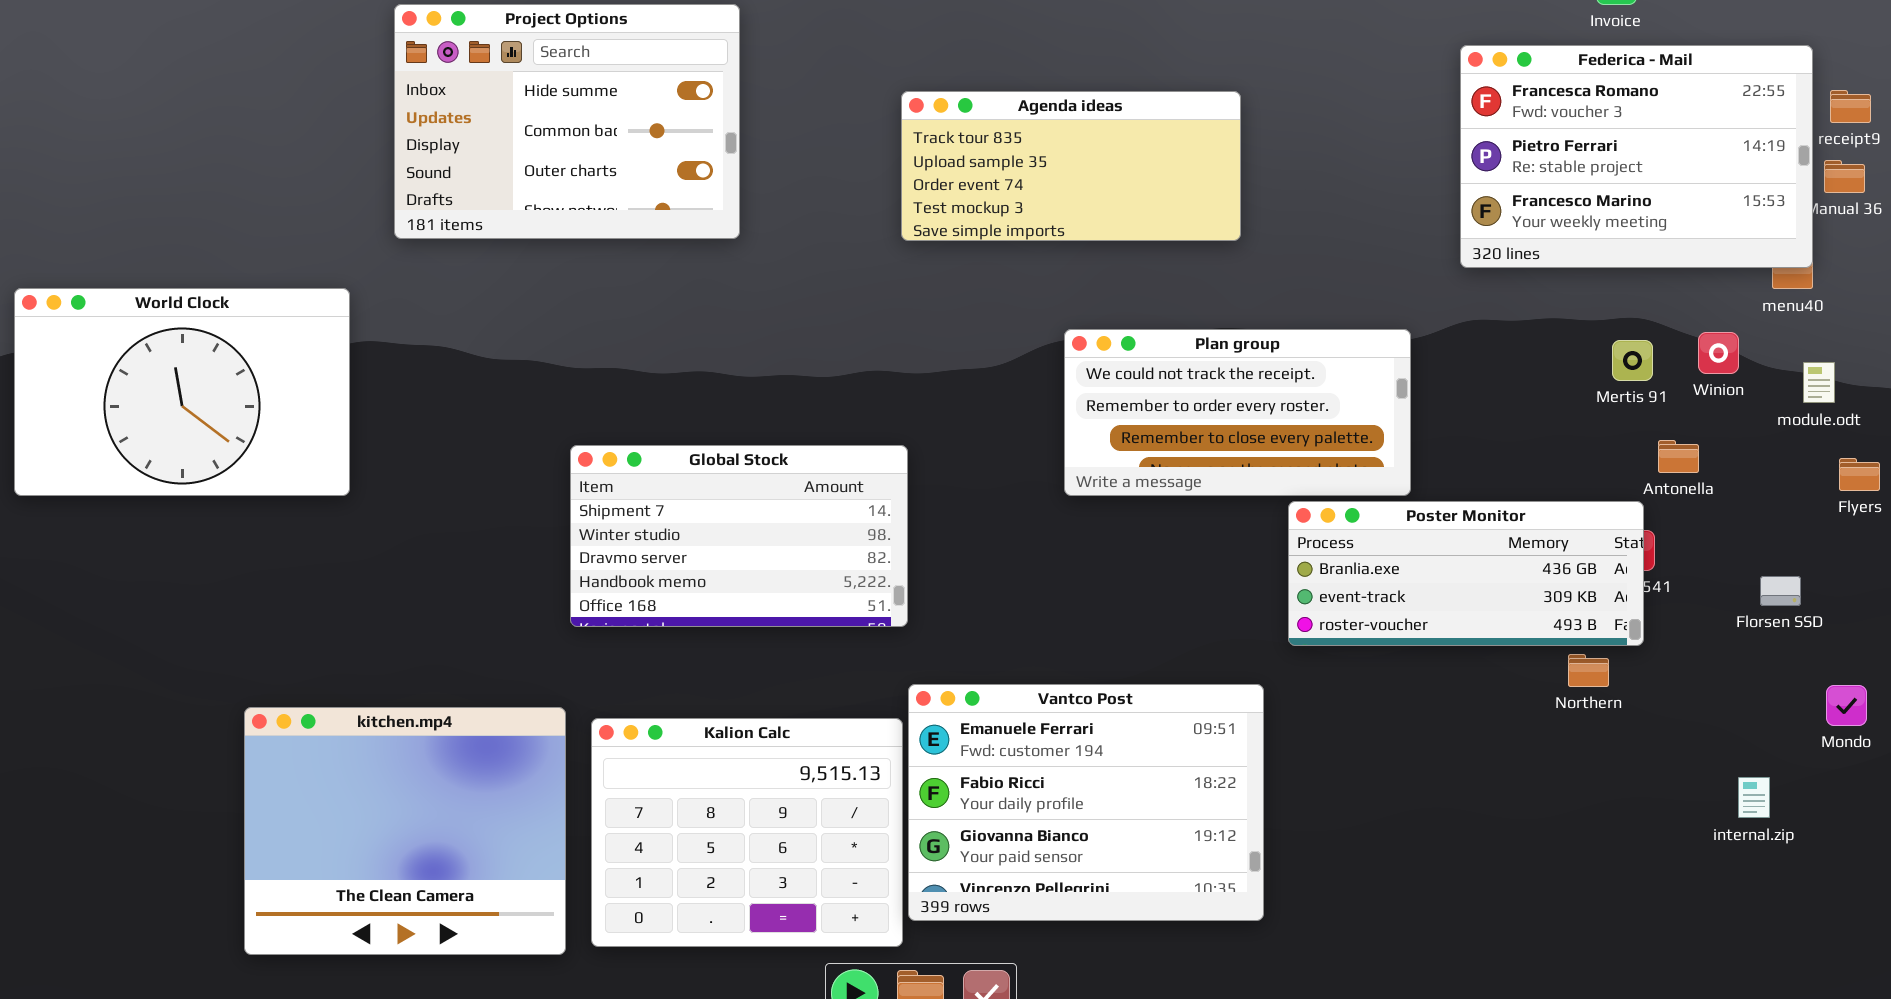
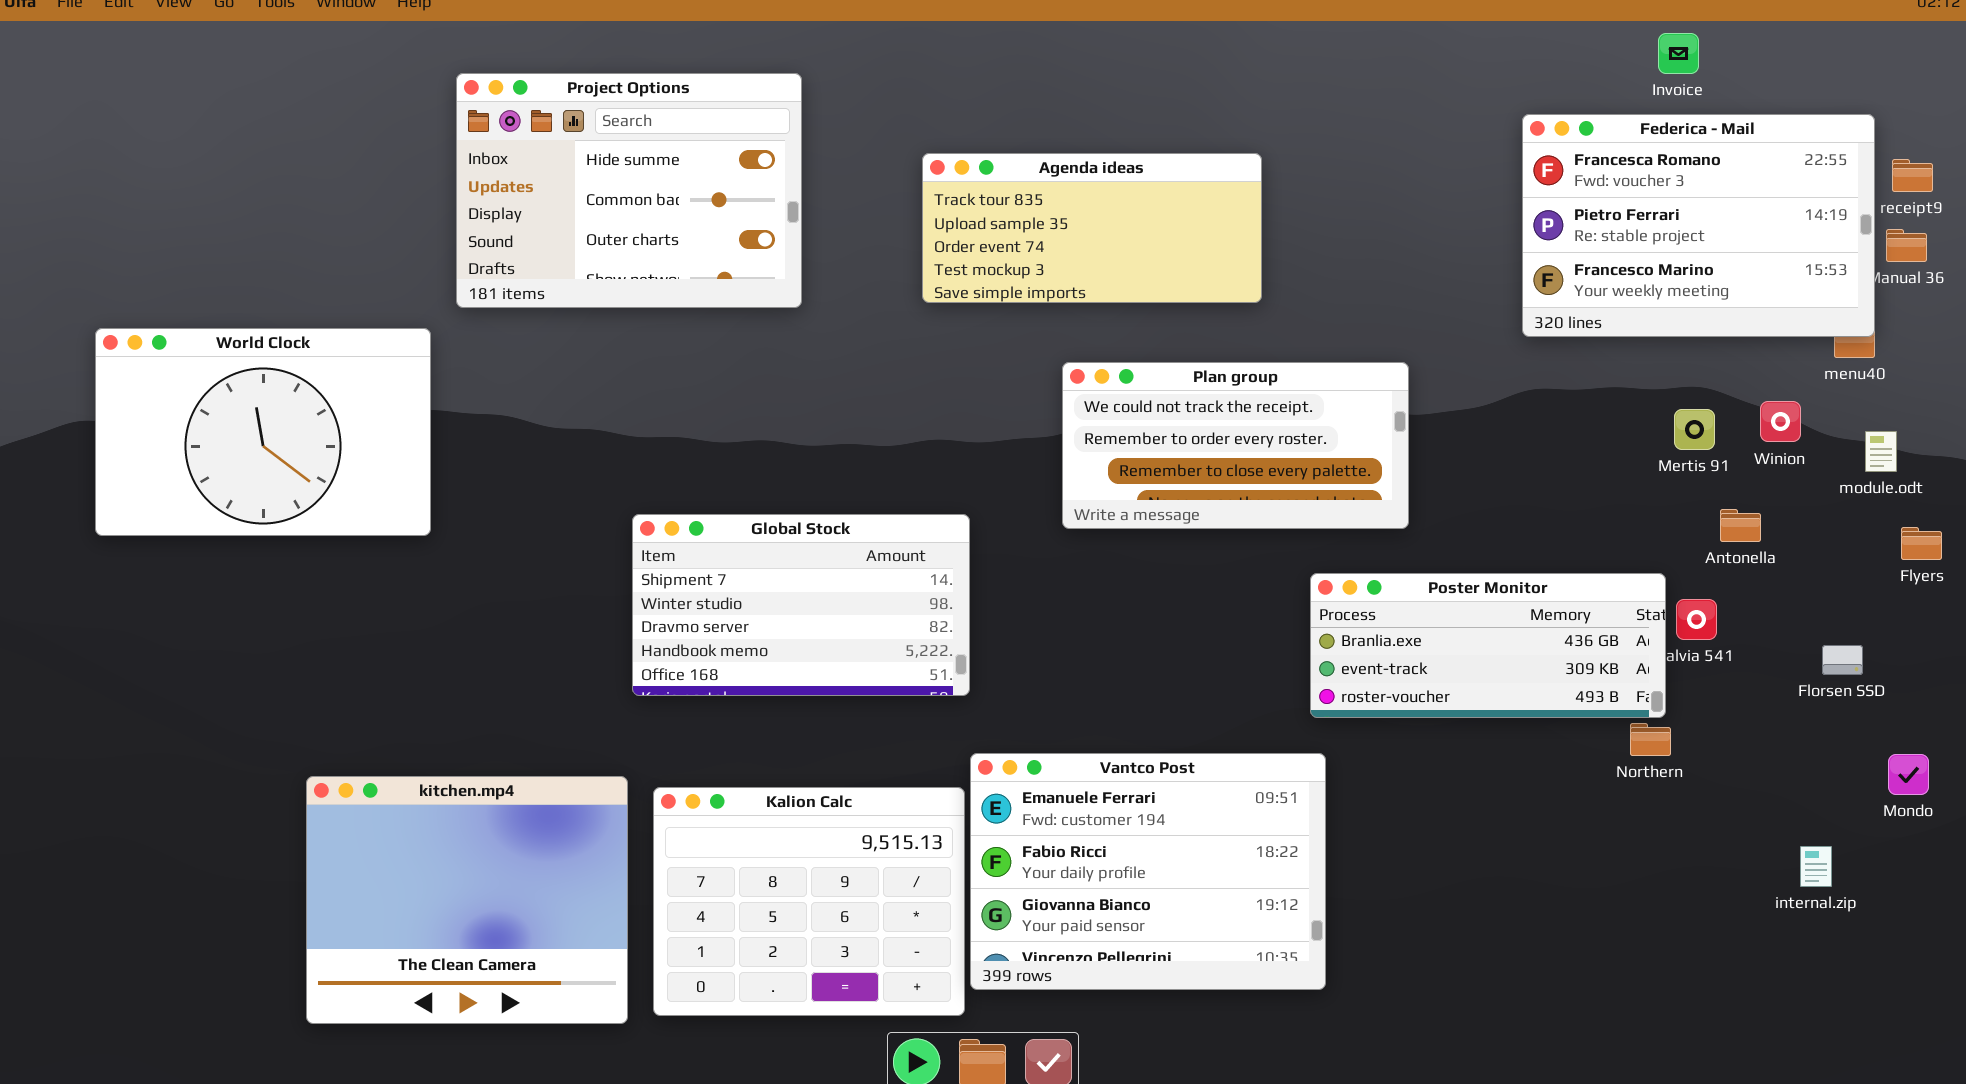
Agenda ideas: [901,91,1241,241] -> [922,153,1262,303], moved
World Clock: [14,288,350,496] -> [95,328,431,536], moved
Plan group: [1064,329,1411,496] -> [1062,362,1409,529], moved
Poster Monitor: [1288,501,1644,646] -> [1310,573,1666,718], moved

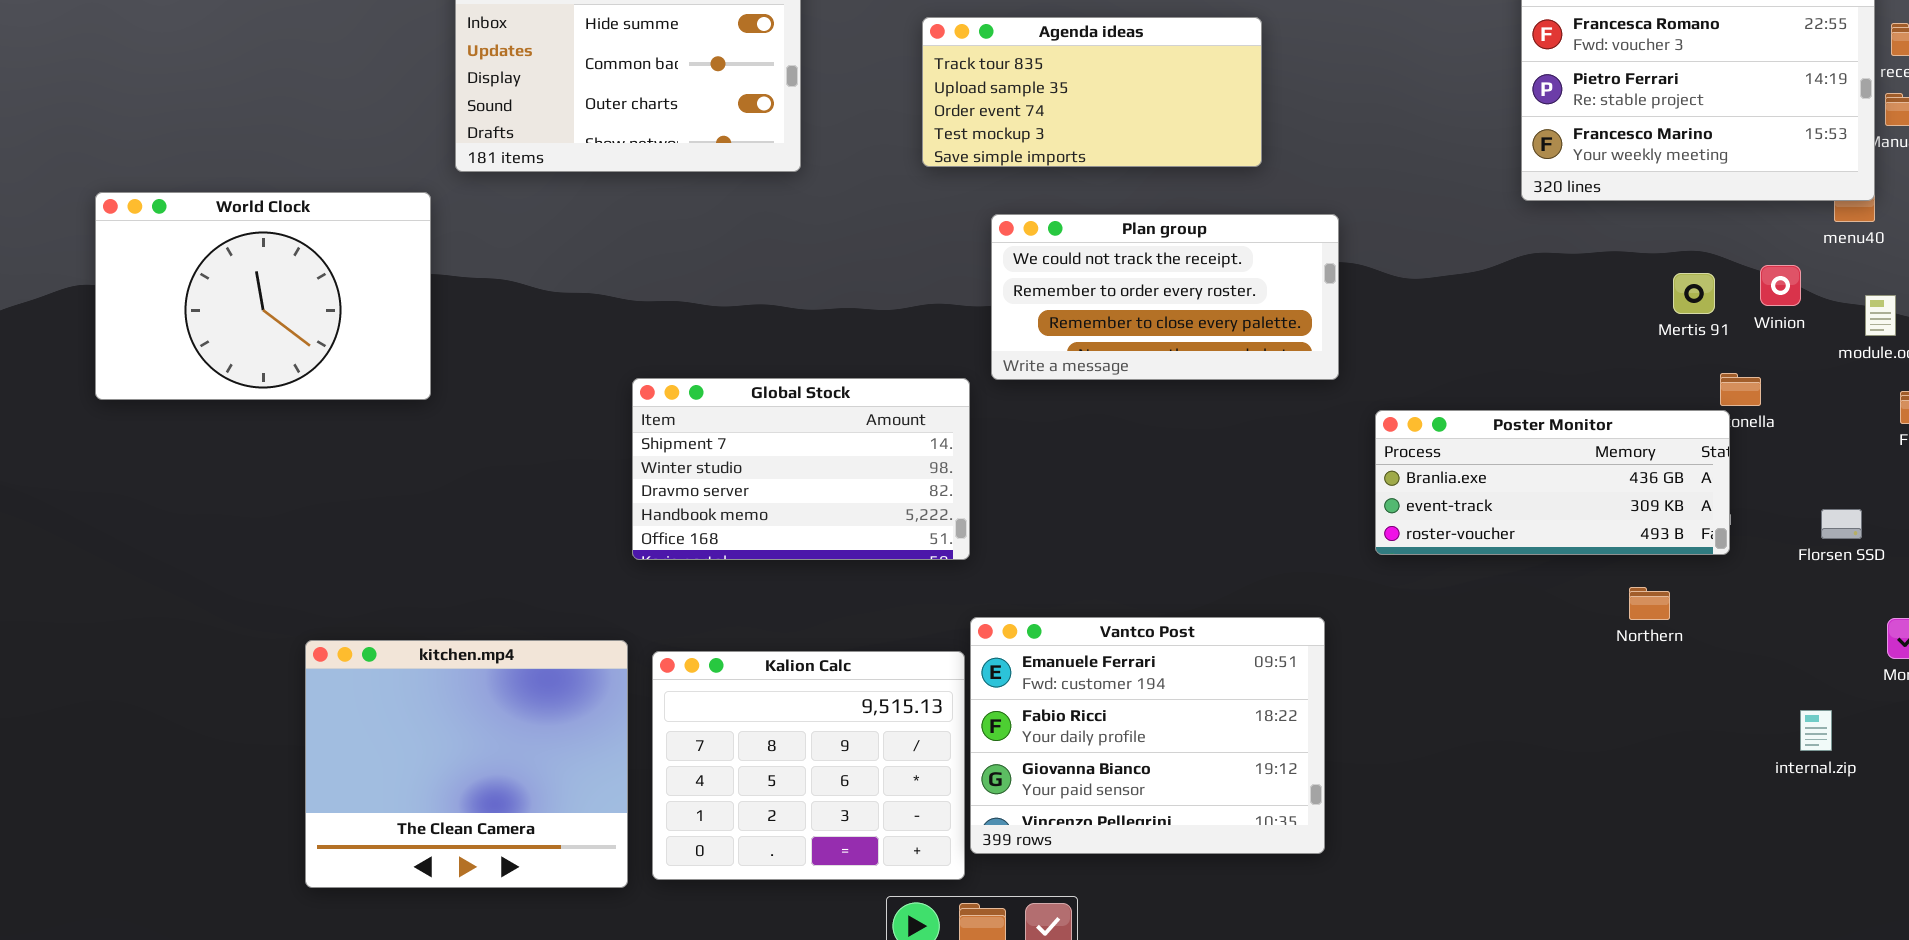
Plan group: [1062,362,1409,529] -> [991,214,1339,380], moved
Poster Monitor: [1310,573,1666,718] -> [1375,410,1730,555], moved

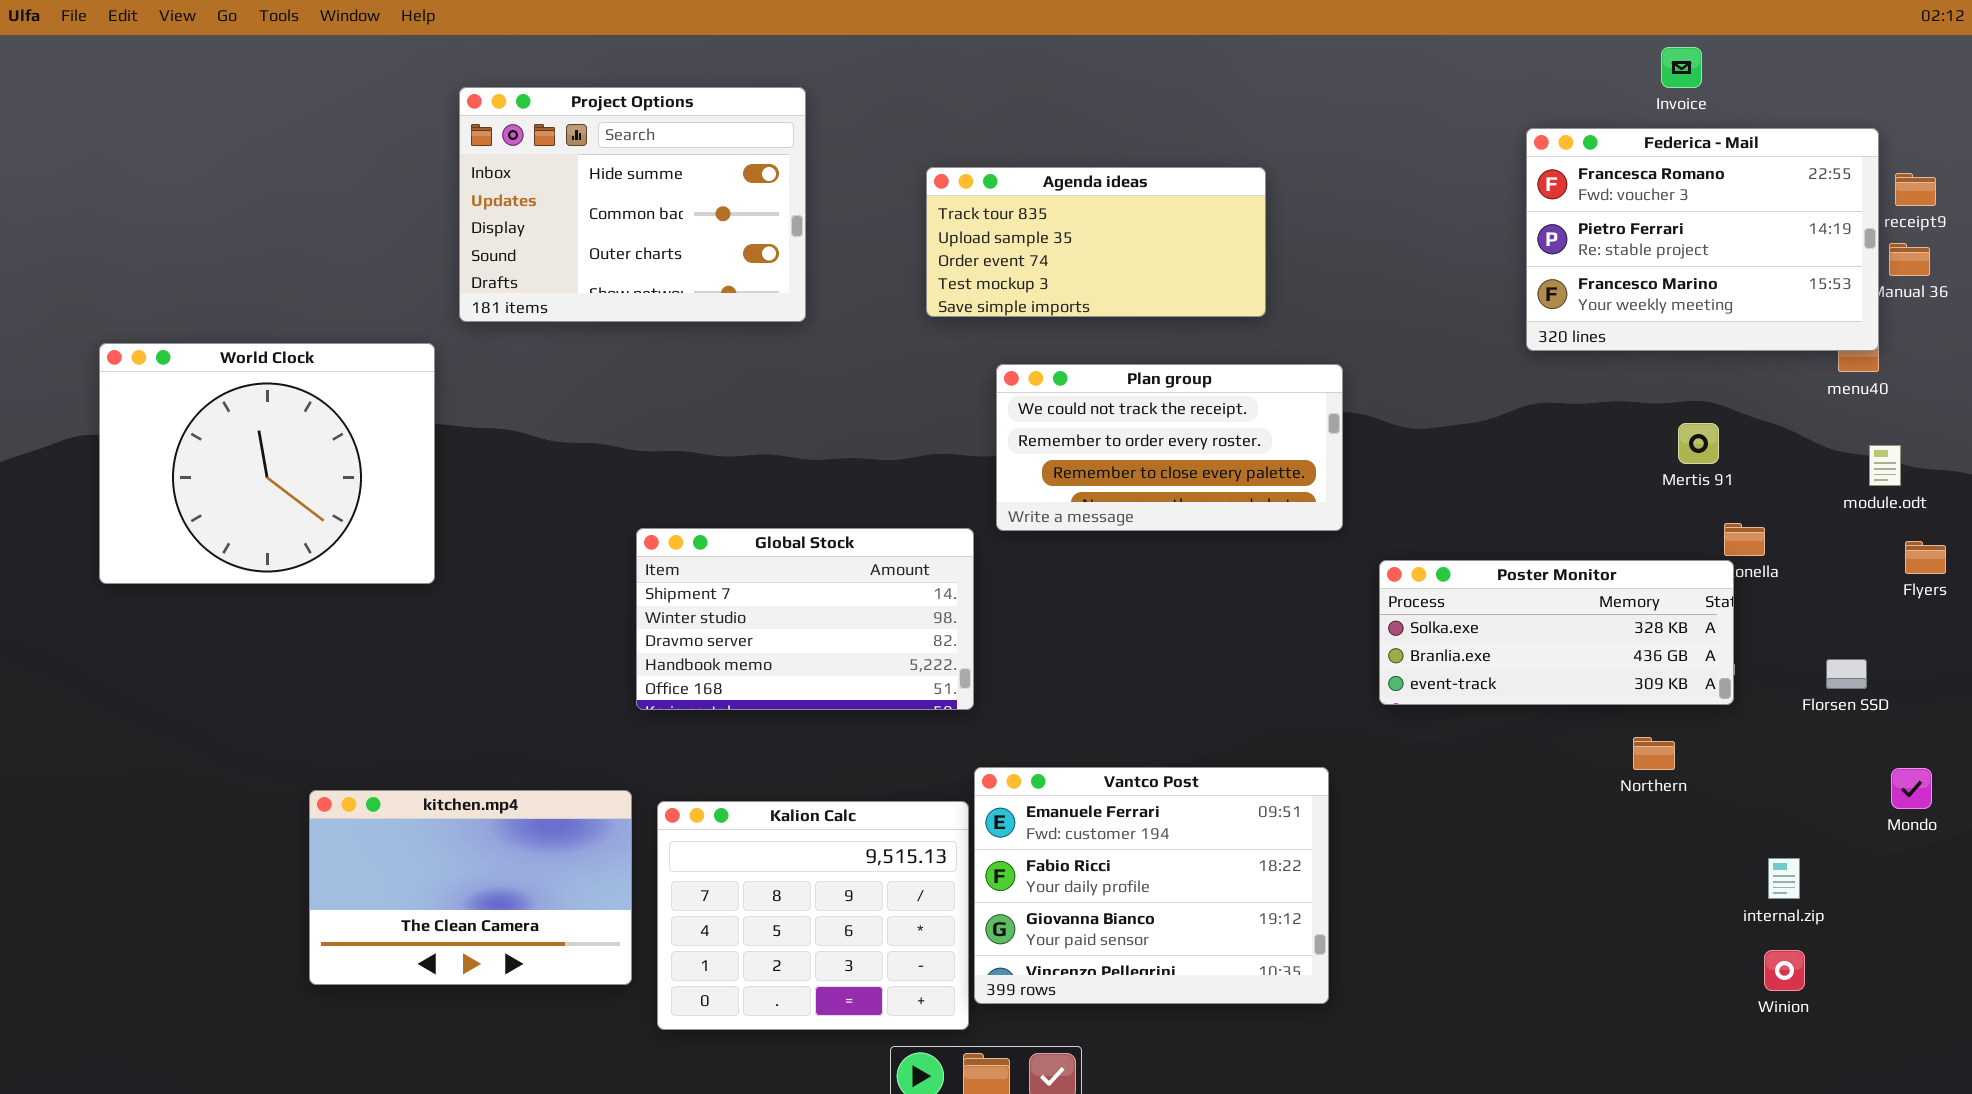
World Clock: [95,192,431,400] -> [99,343,435,584], resized
Winion: [1760,265,1801,306] -> [1764,950,1805,991], moved
Poster Monitor: [1375,410,1730,555] -> [1379,560,1734,705], scrolled up 1 row
kitchen.mp4: [305,640,628,888] -> [309,790,632,985], resized
internal.zip: [1800,710,1832,751] -> [1768,858,1800,899], moved

